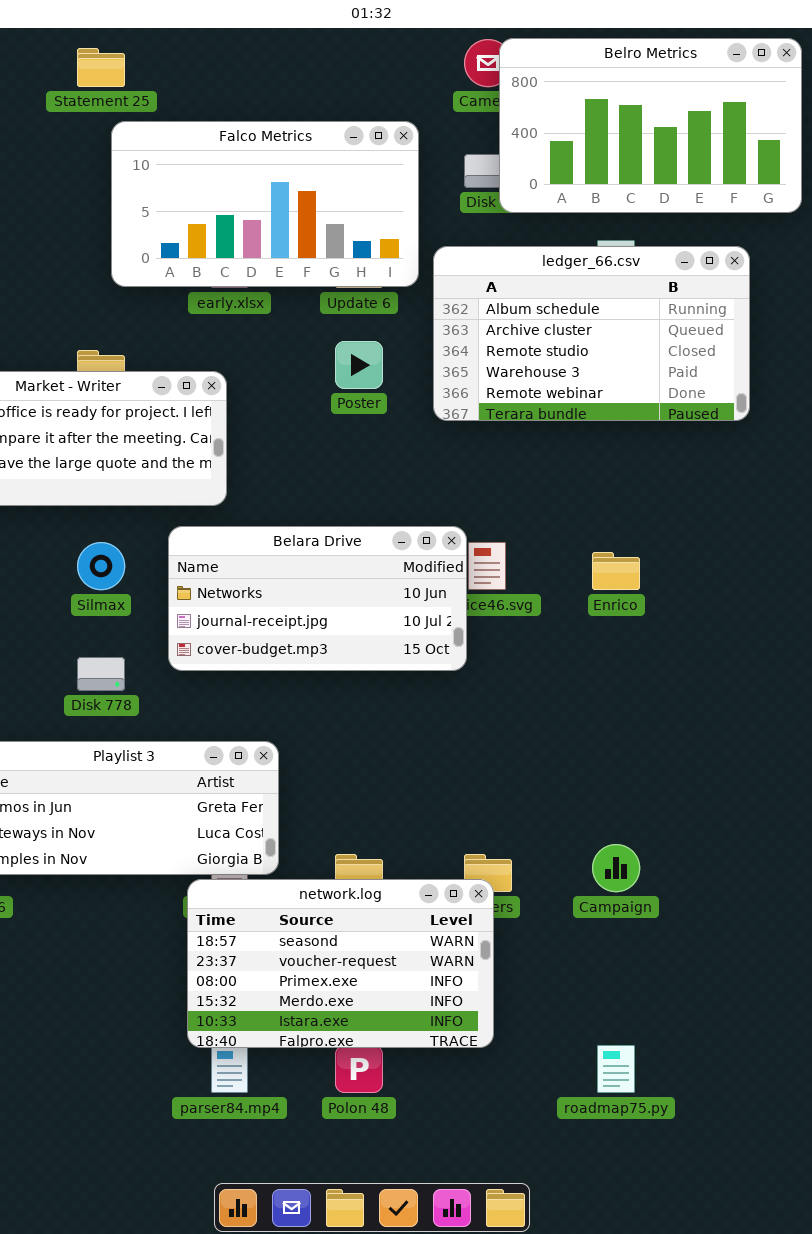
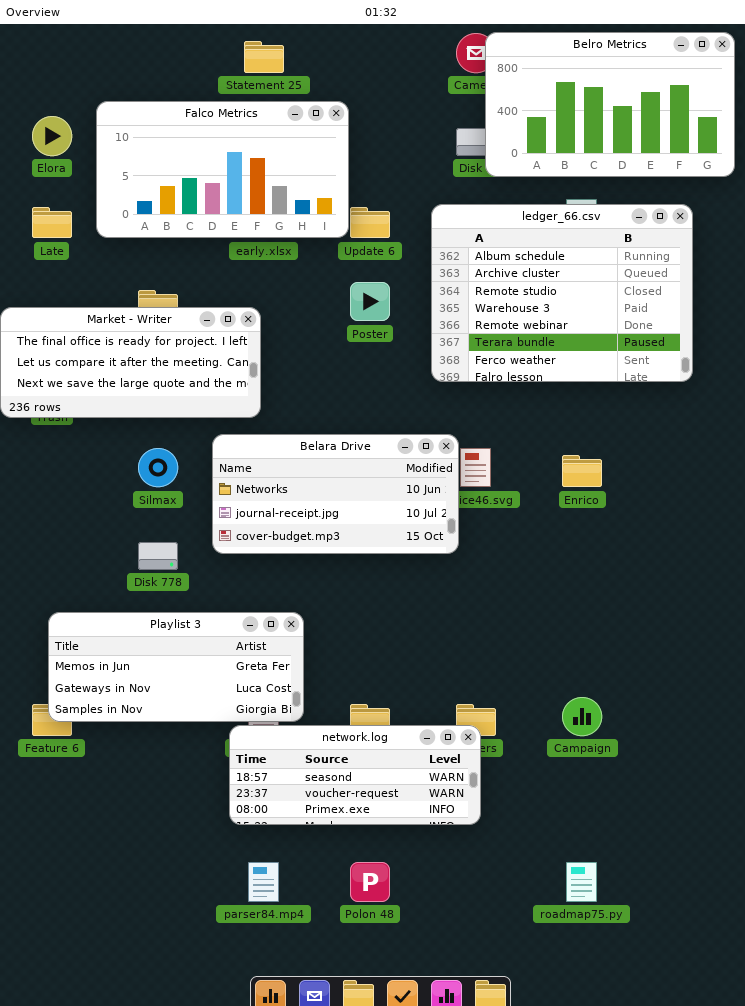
Statement 25: [77,48,125,87] -> [244,41,284,73], moved
Falco Metrics: [111,121,419,287] -> [96,101,349,238], moved
ledger_66.csv: [433,246,750,421] -> [431,204,693,382], resized
network.log: [187,879,494,1048] -> [229,725,481,825], resized

